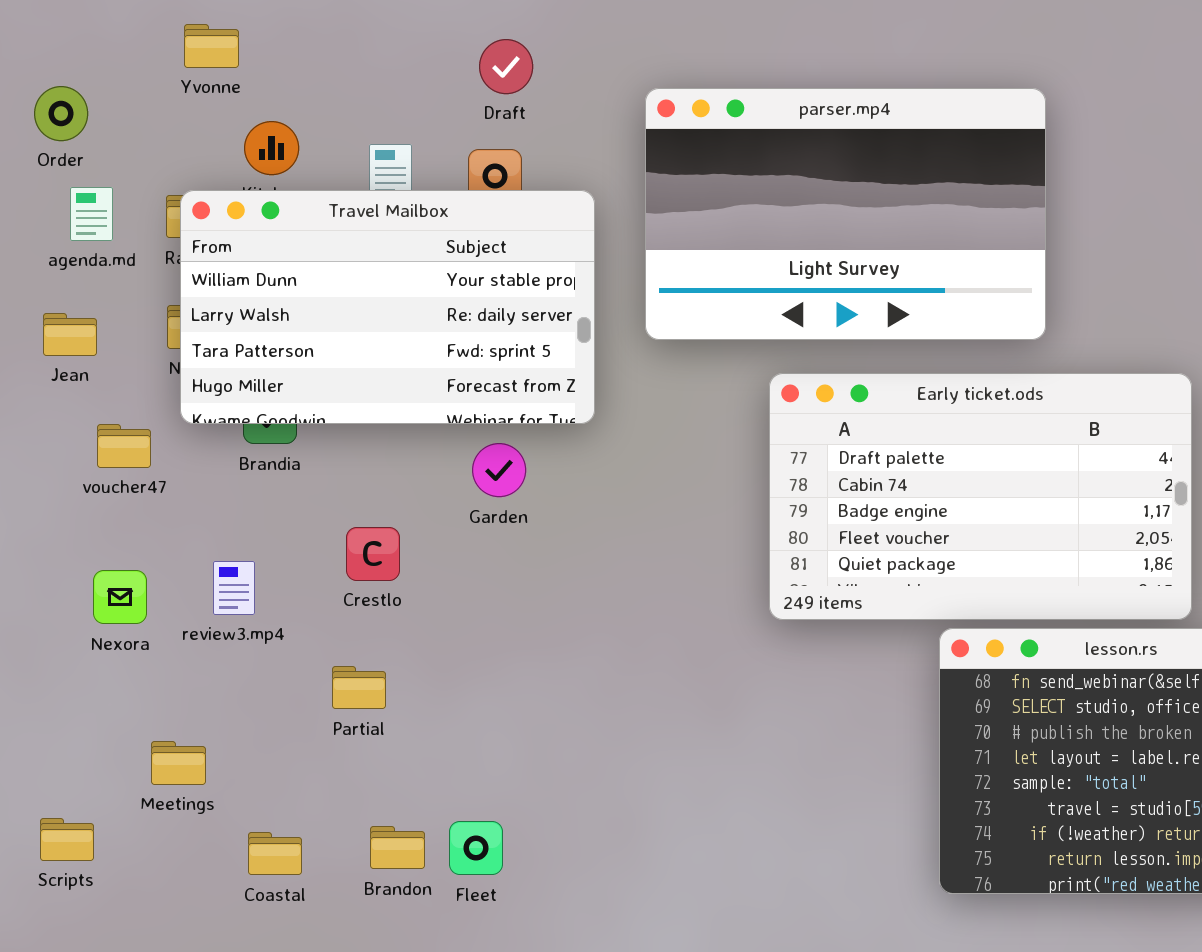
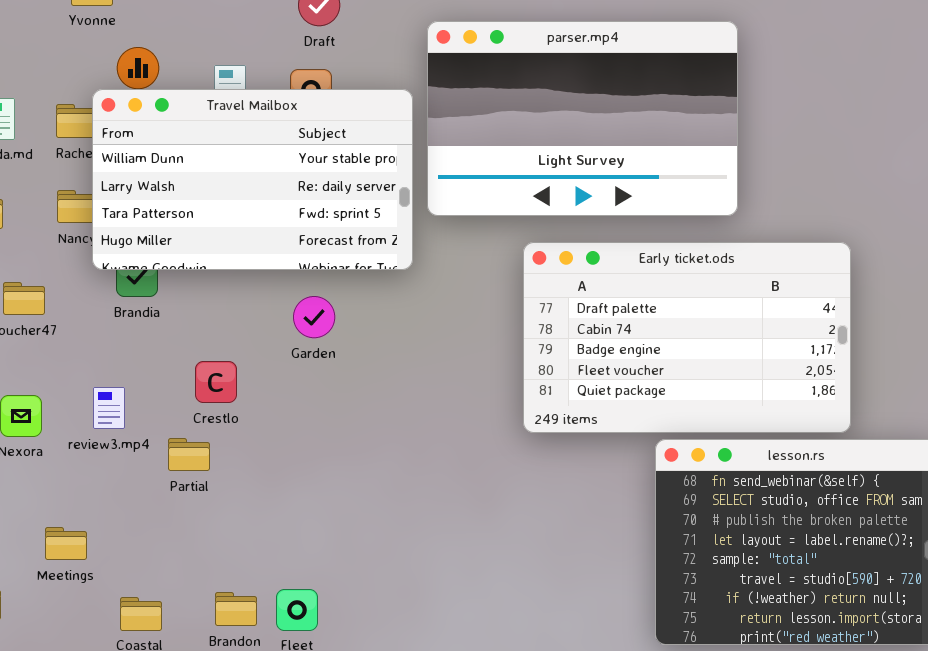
Travel Mailbox: [180,190,595,424] -> [92,89,413,270], moved
Partial: [332,666,386,709] -> [168,438,210,471], moved

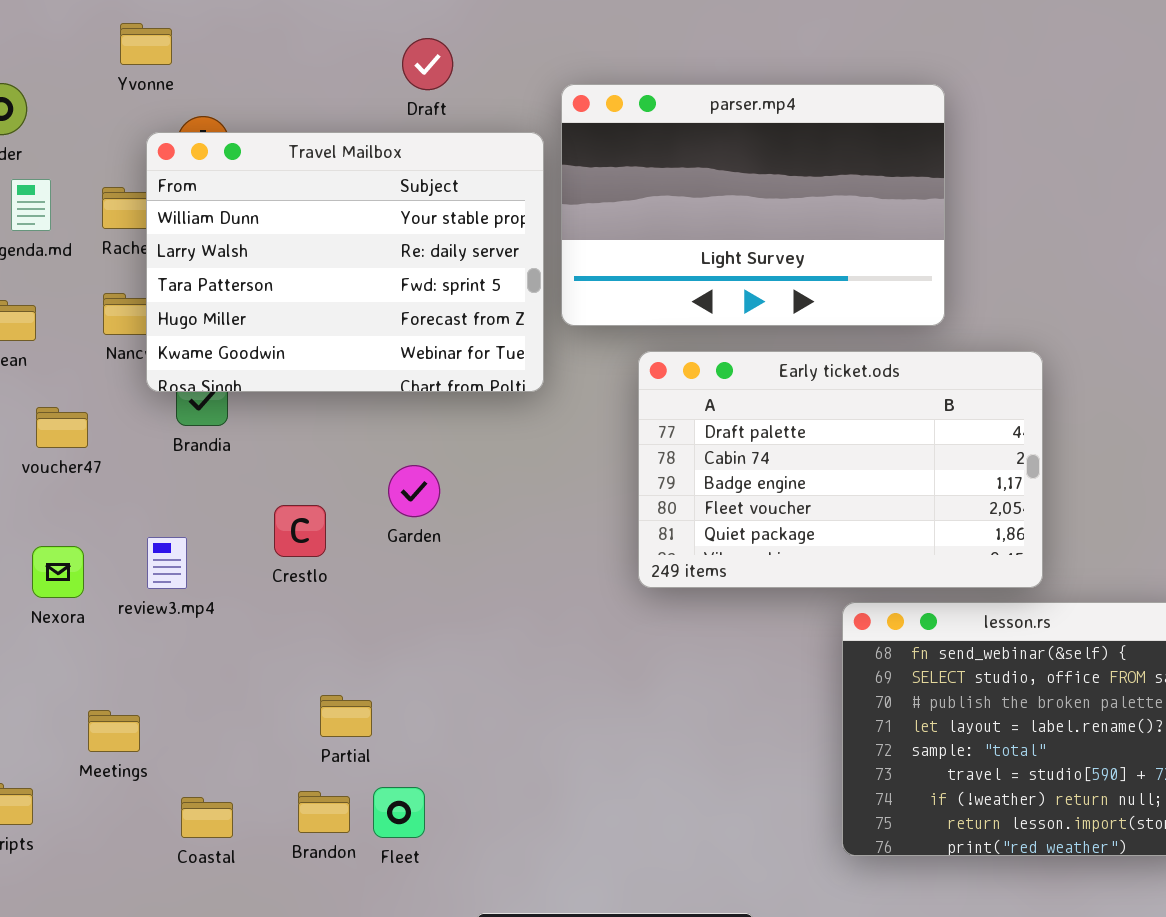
Travel Mailbox: [92,89,413,270] -> [146,132,544,392], resized
Early ticket.ods: [523,242,851,433] -> [638,351,1043,588], moved
Garden: [293,296,335,338] -> [388,465,440,517], moved
Partial: [168,438,210,471] -> [320,695,372,737], moved

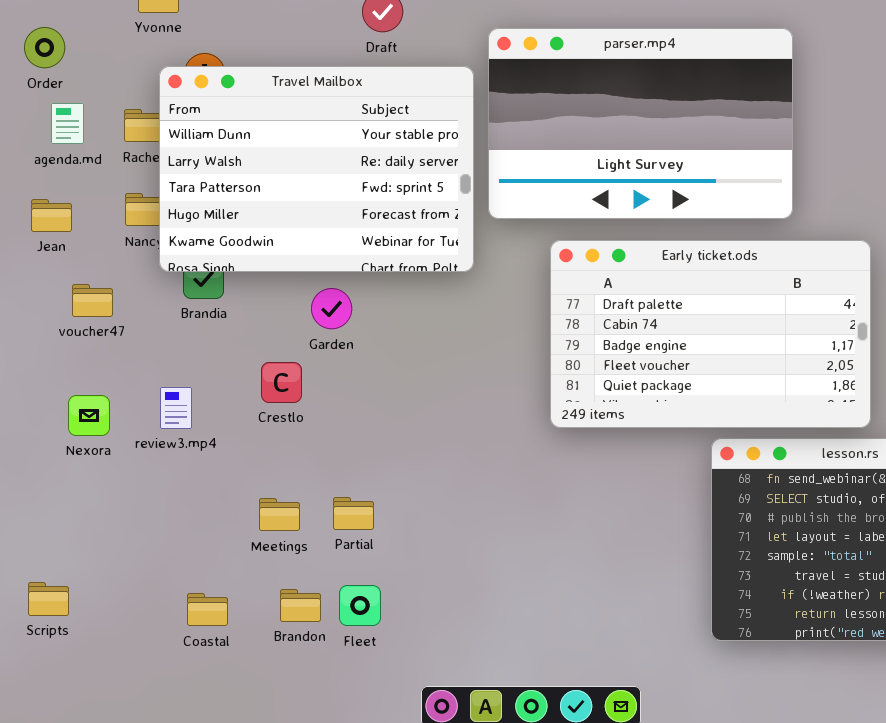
Garden: [388,465,440,517] -> [311,288,352,329], moved
Partial: [320,695,372,737] -> [333,497,374,530], moved
Meetings: [88,710,140,752] -> [259,498,300,531], moved

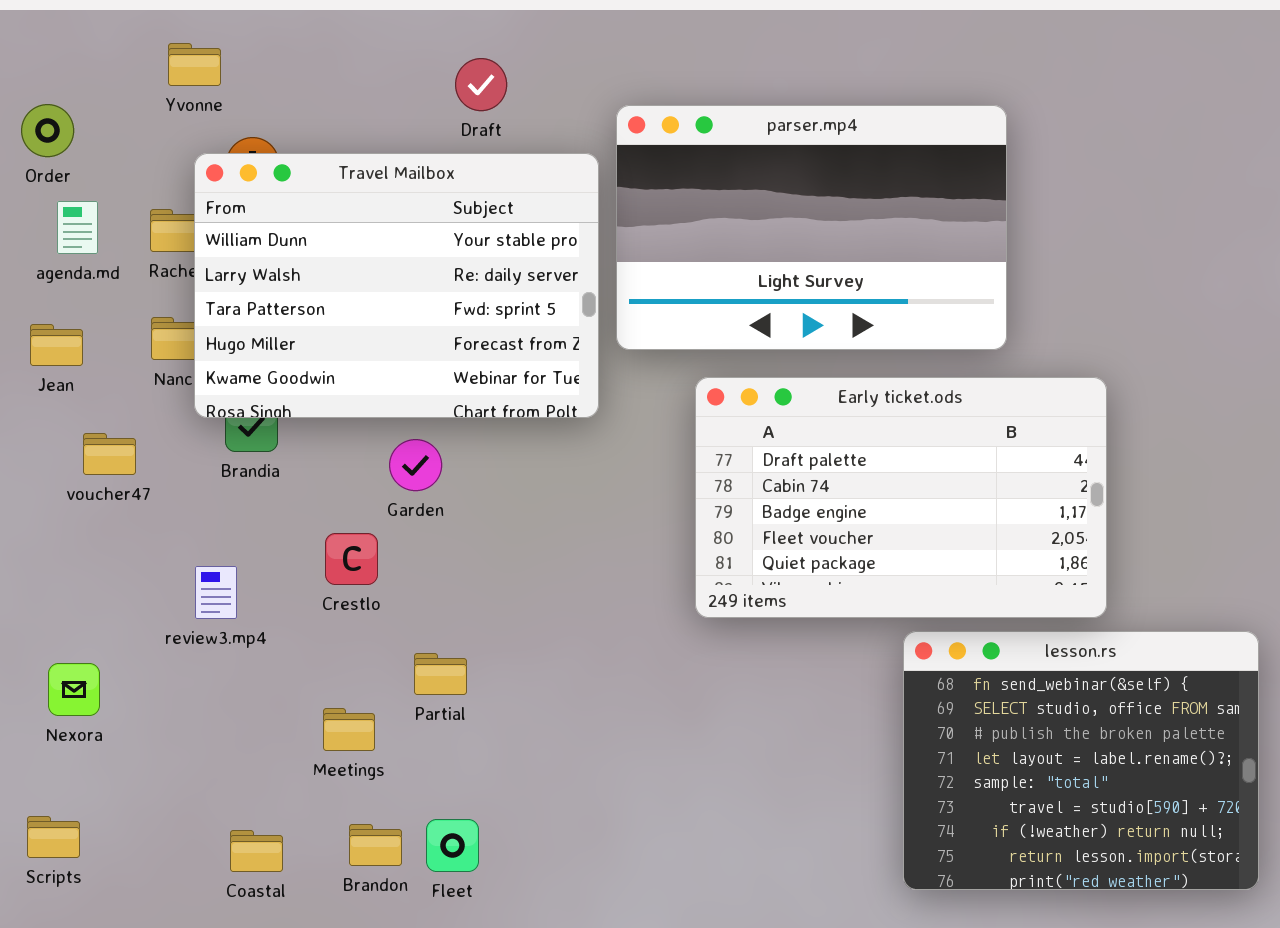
Nexora: [68,395,110,436] -> [48,663,100,716], moved
Partial: [333,497,374,530] -> [414,653,467,695], moved

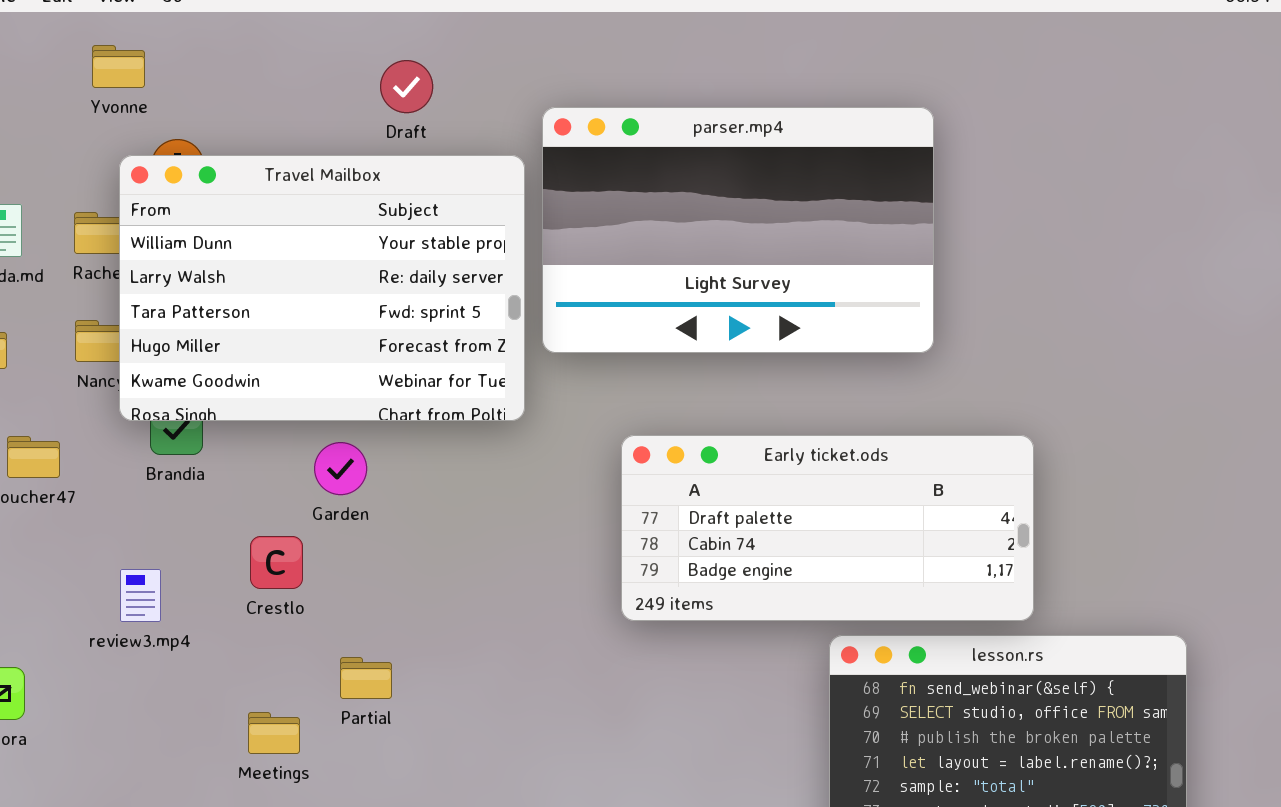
Early ticket.ods: [695,377,1107,618] -> [621,435,1034,621], resized

